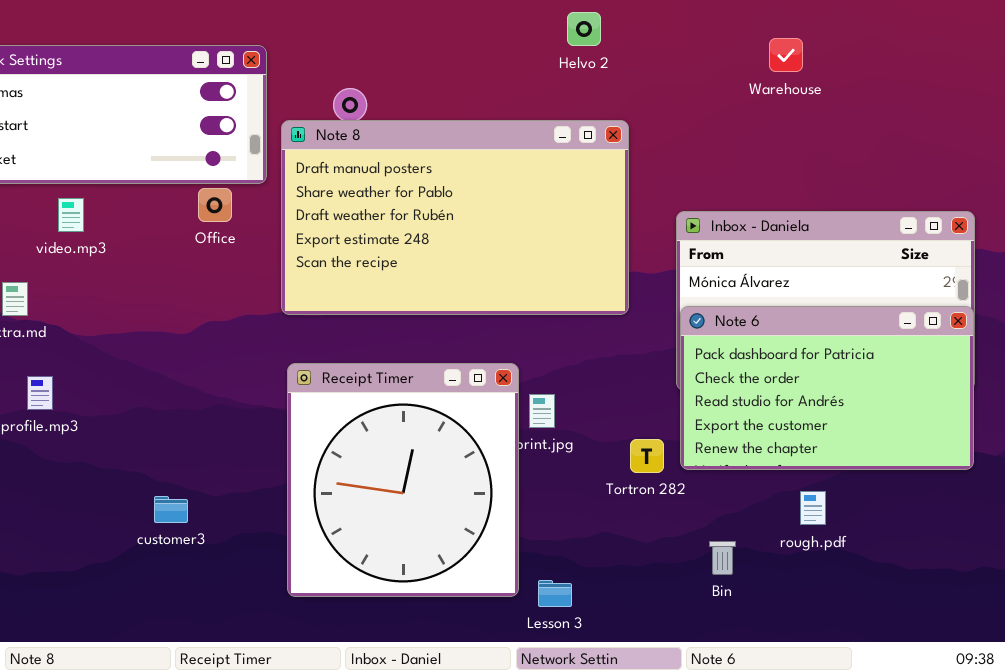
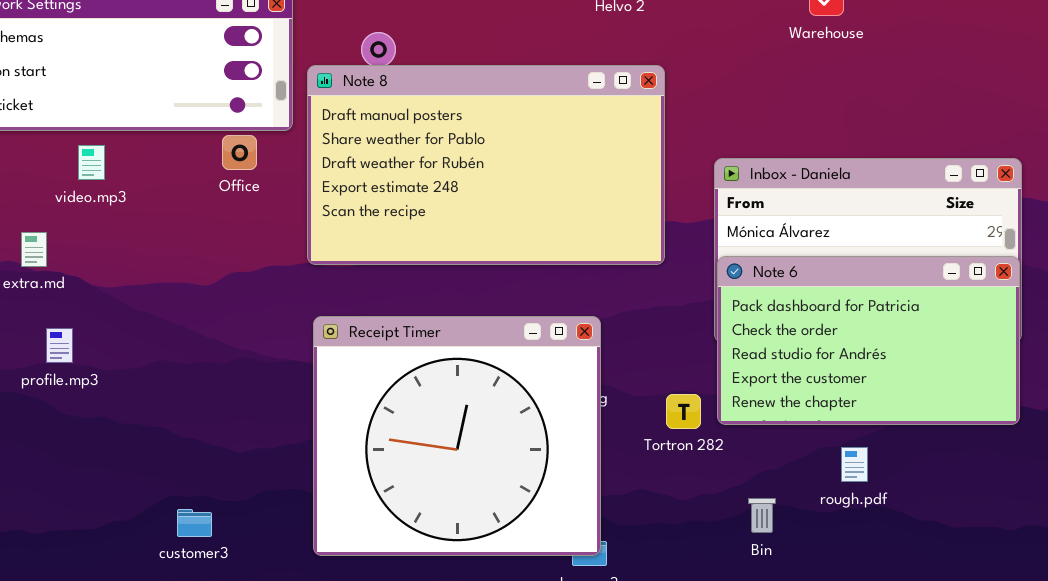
Receipt Timer: [287,363,519,597] -> [313,316,601,556], resized
customer3: [154,496,188,523] -> [177,509,212,537], moved

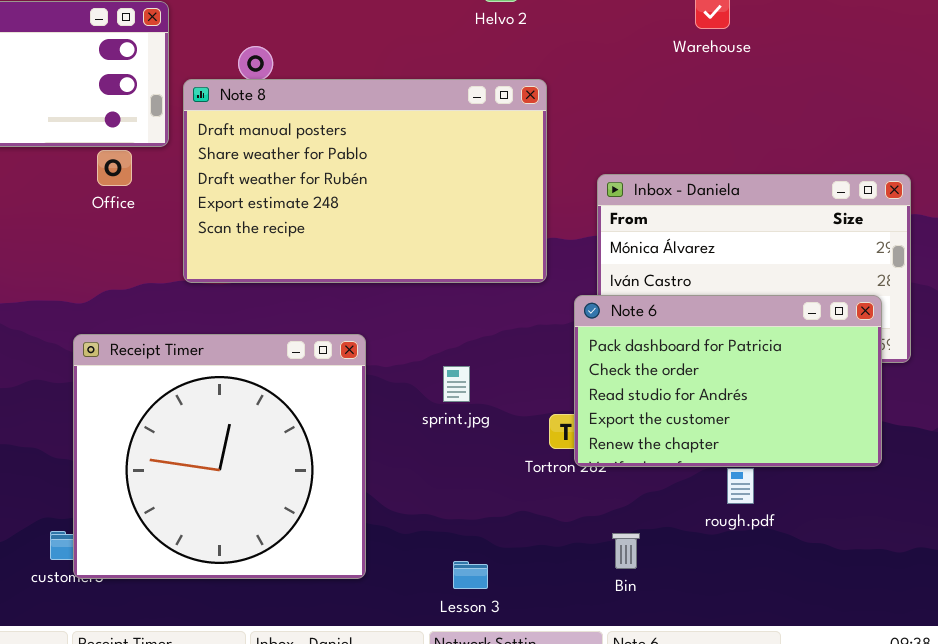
Note 6: [717,256,1020,425] -> [574,295,882,467], moved
Receipt Timer: [313,316,601,556] -> [73,334,366,579], moved
Bin: [748,498,776,533] -> [612,533,640,569], moved

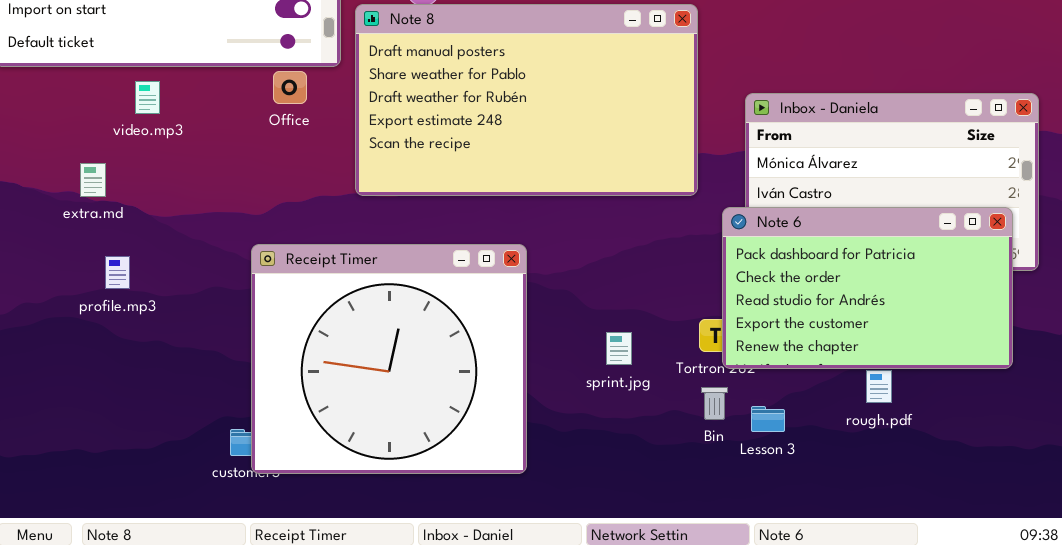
sprint.jpg: [443,366,470,402] -> [606,332,632,365], moved
Bin: [612,533,640,569] -> [701,387,728,420], moved
Lesson 3: [453,561,488,589] -> [751,406,785,432], moved

